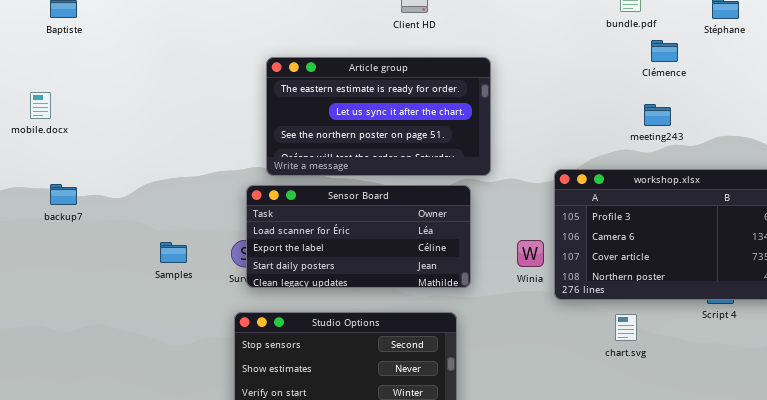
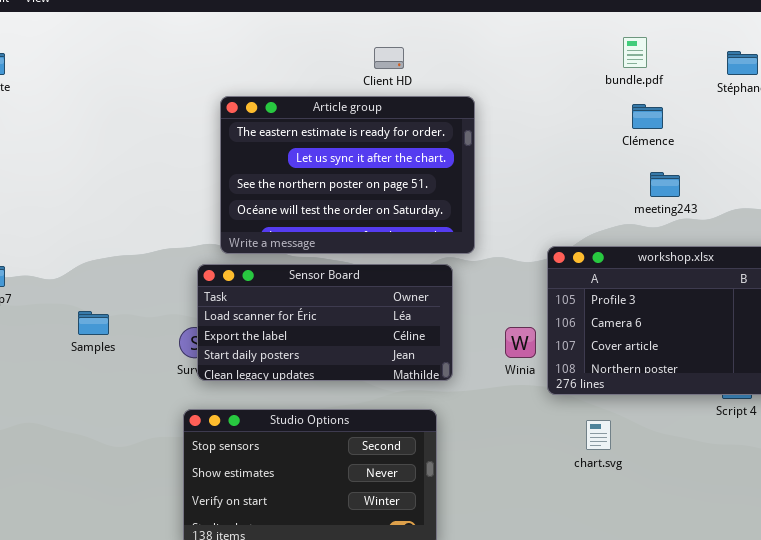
Clémence: [651,40,678,62] -> [632,104,663,129], moved
Article group: [266,57,491,176] -> [220,96,475,254], resized
Samples: [160,242,187,263] -> [78,311,109,335], moved
chart.svg: [615,314,637,341] -> [586,420,611,450], moved

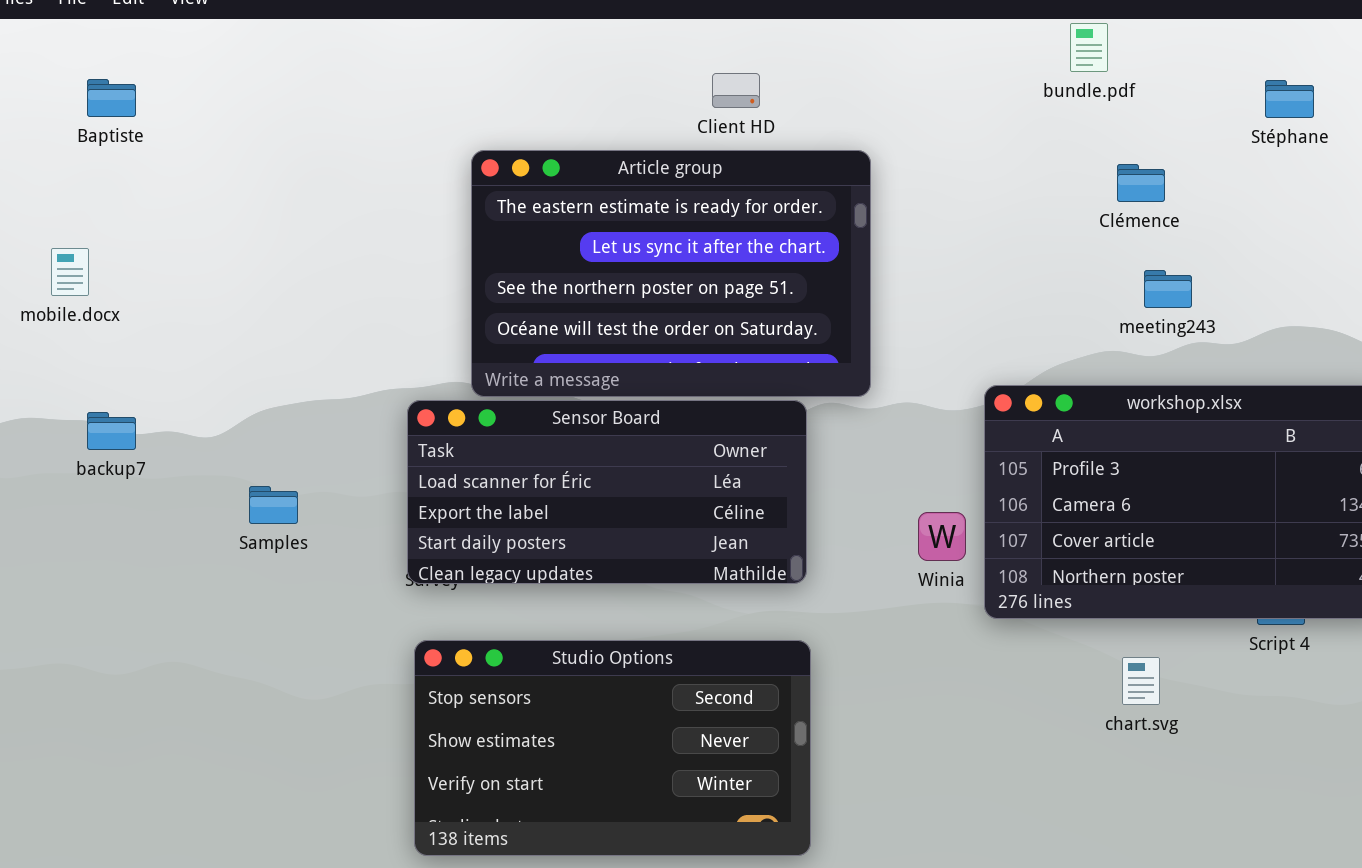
bundle.pdf: [623,37,647,68] -> [1070,23,1108,72], moved
Sensor Board: [197,264,453,381] -> [407,400,807,584], moved
chart.svg: [586,420,611,450] -> [1122,657,1160,705], moved

